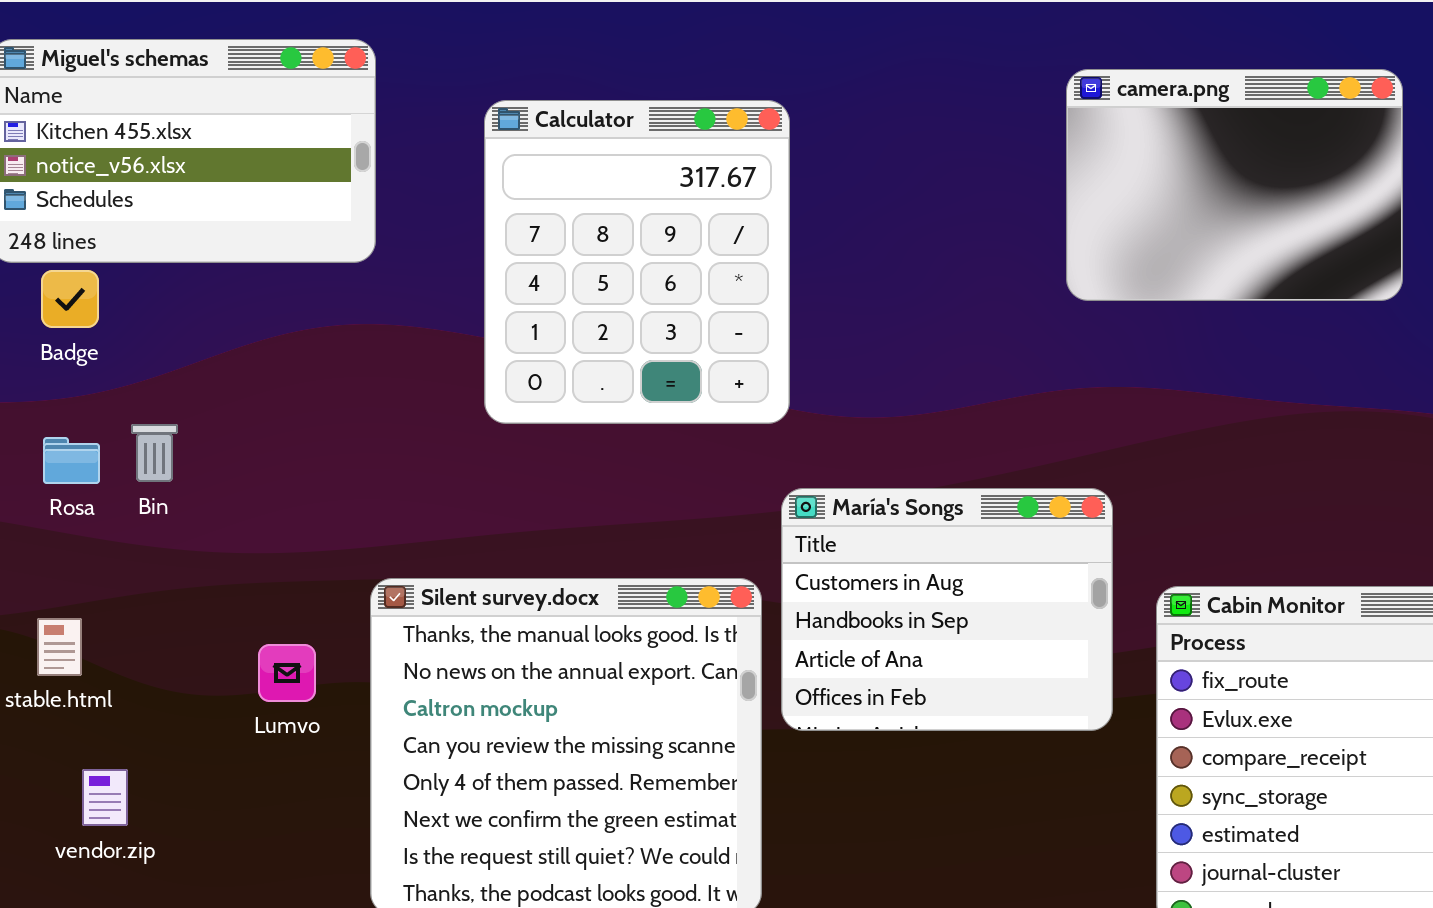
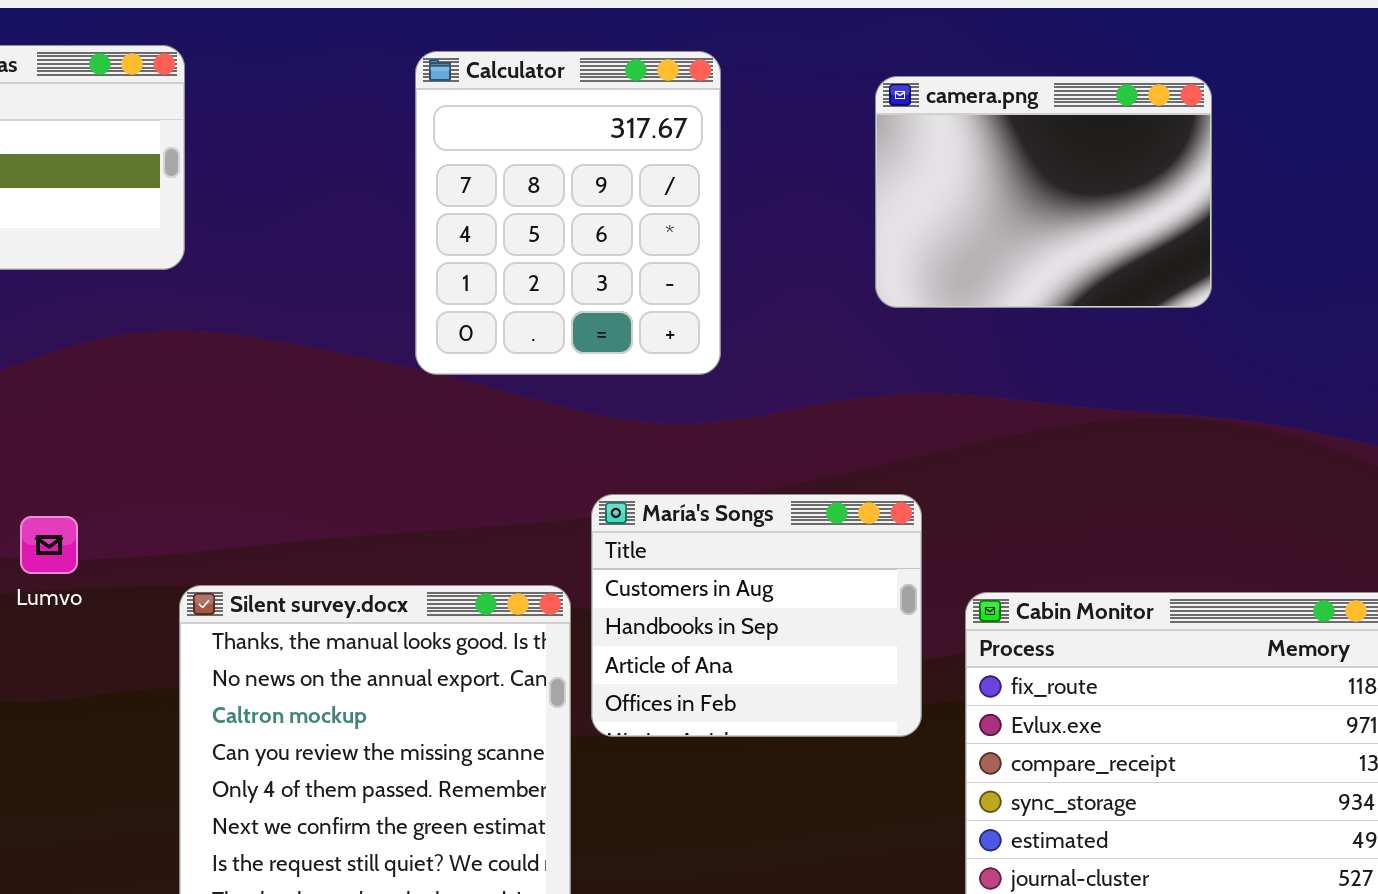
Calculator: [484,100,790,424] -> [415,51,721,375], moved
Lumvo: [258,644,316,702] -> [20,516,78,574], moved

